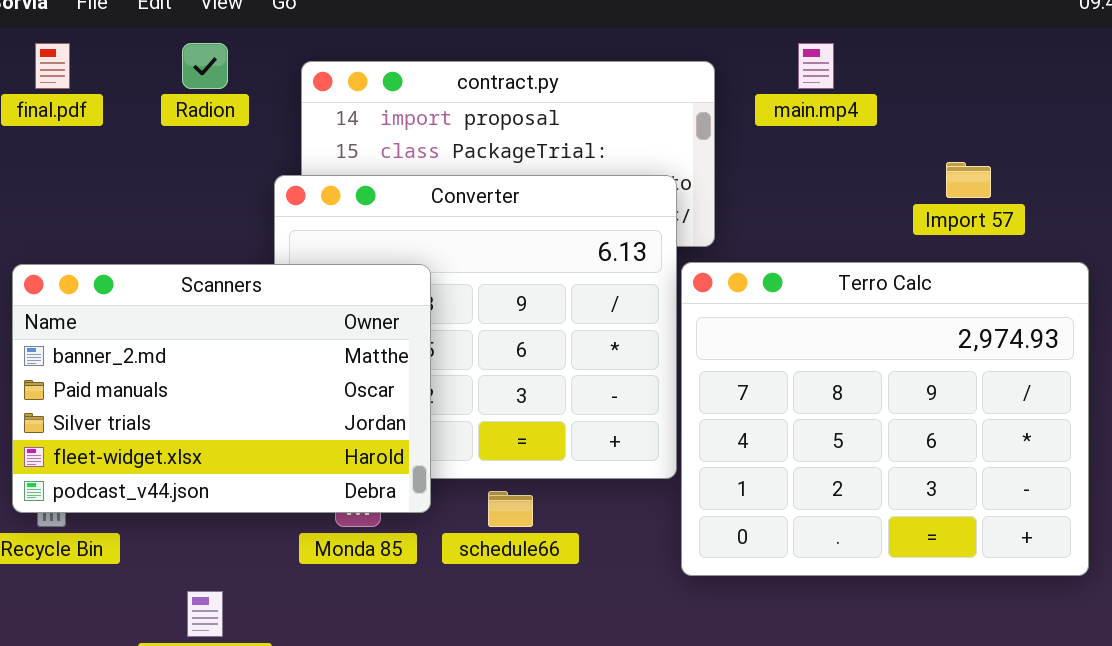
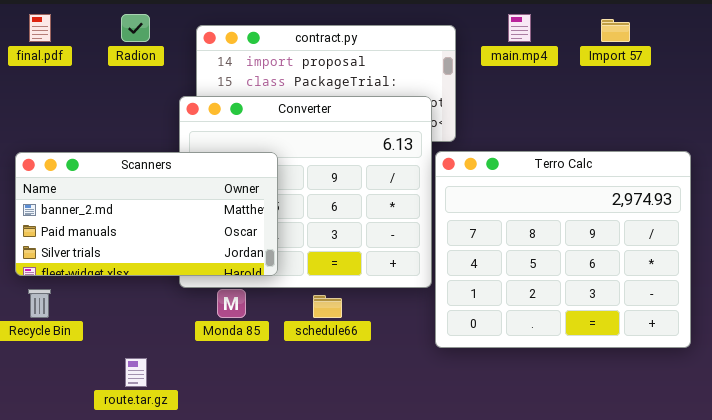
Import 57: [946,162,991,198] -> [601,19,630,42], moved
Scanners: [12,264,431,513] -> [15,152,278,276], resized

